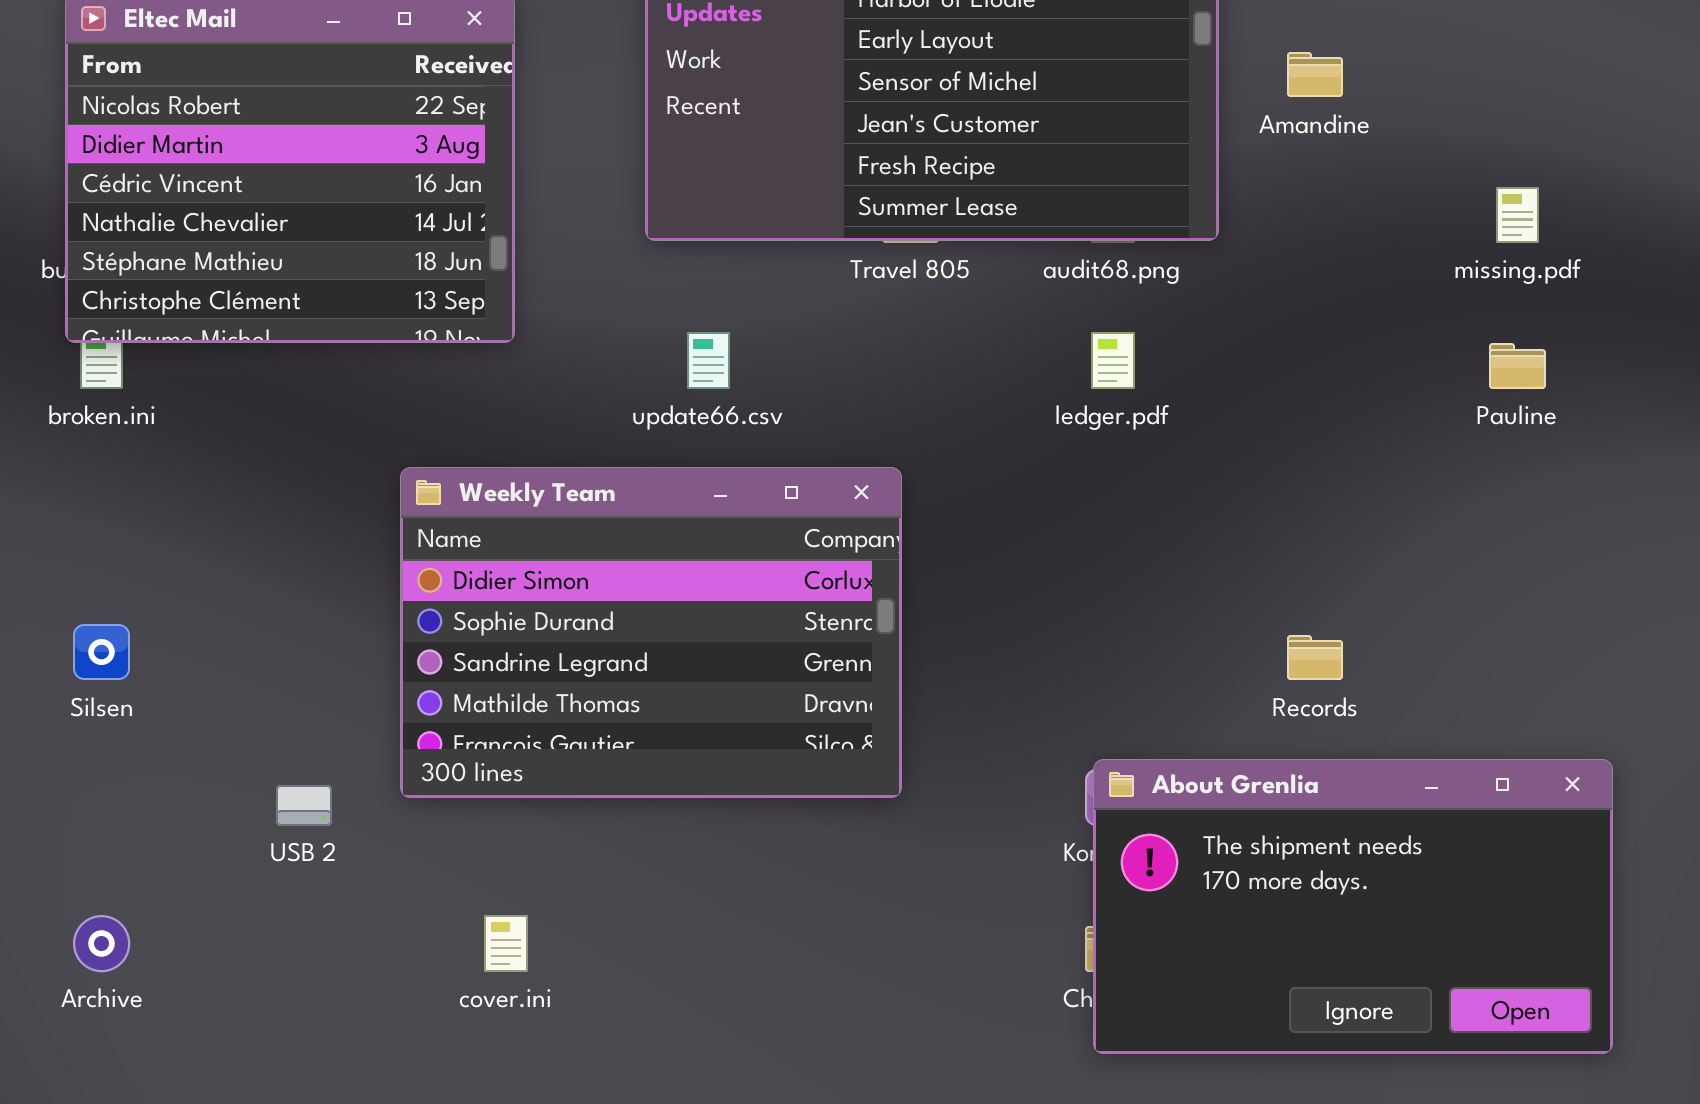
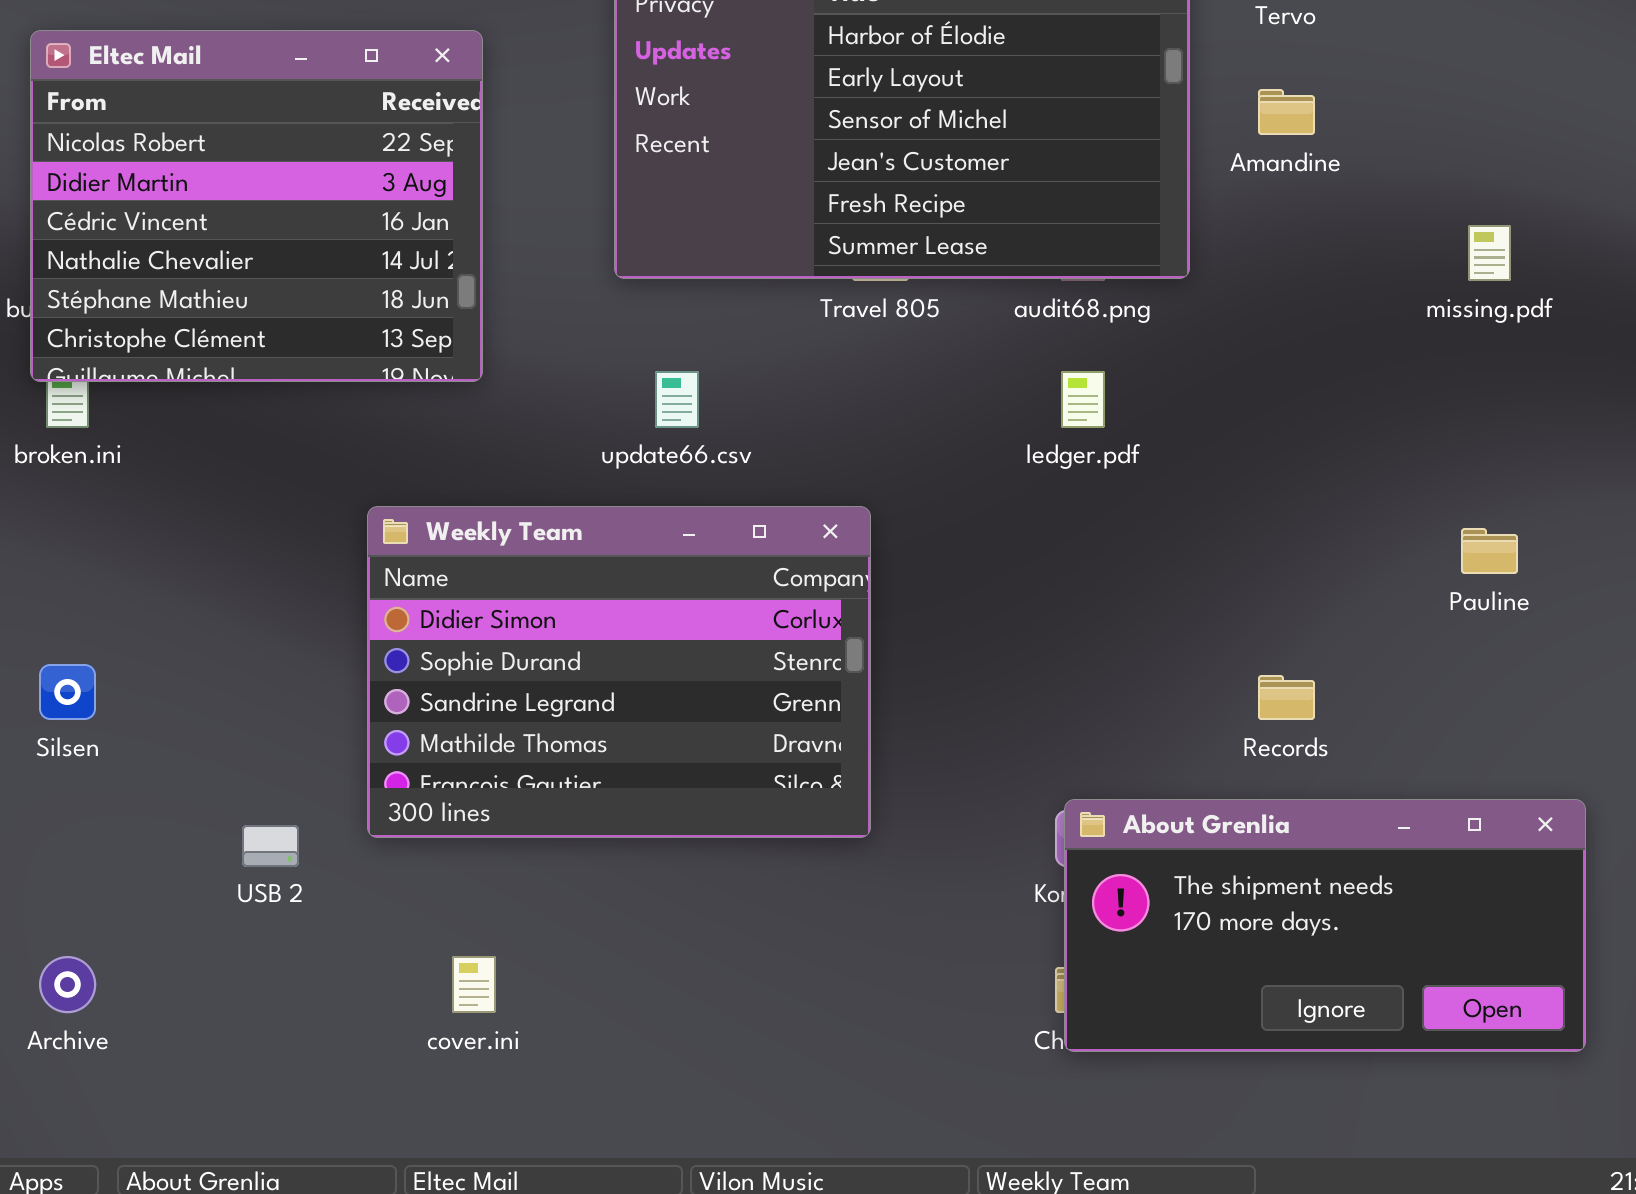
Pauline: [1489,343,1546,389] -> [1461,528,1518,574], moved
About Grenlia: [1093,759,1613,1054] -> [1064,799,1586,1052], resized

